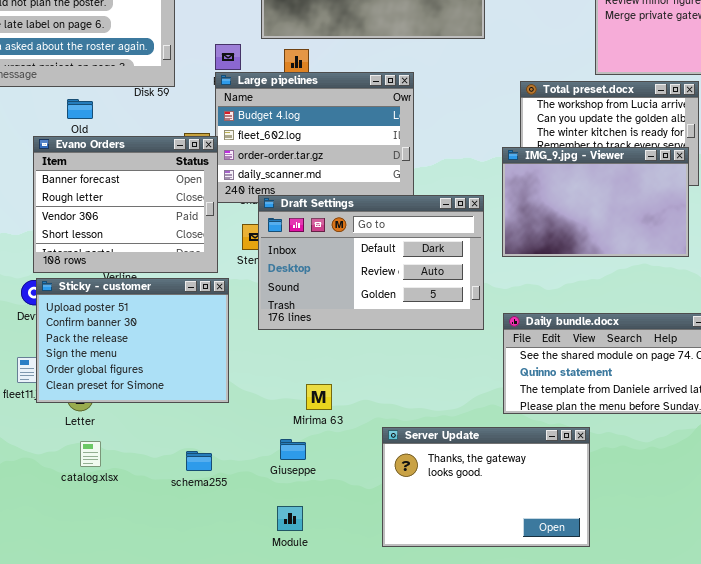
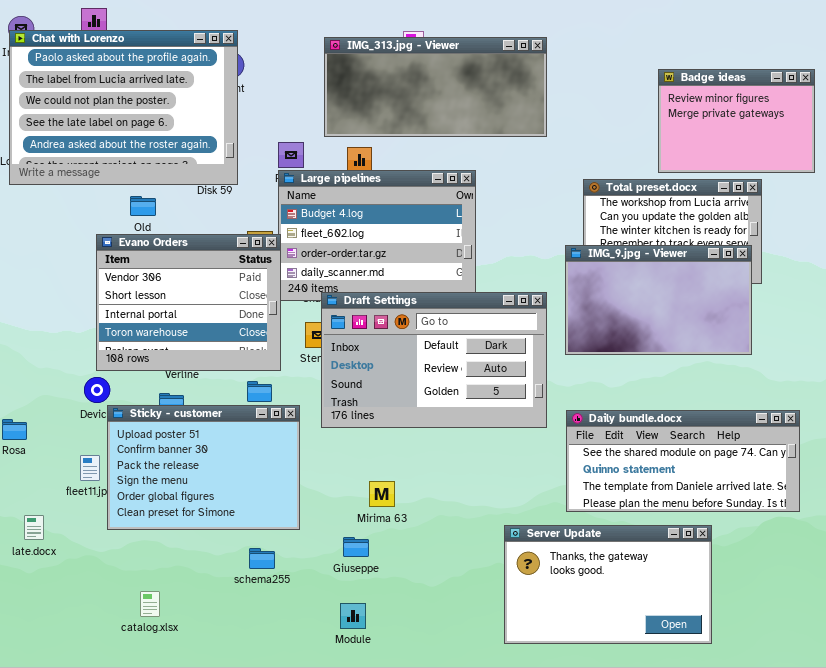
Evano Orders: [33,136,218,273] -> [96,234,281,371], scrolled down 2 rows
Sticky - customer: [36,278,229,403] -> [107,405,300,530], moved
Server Update: [382,427,590,547] -> [504,525,712,644], moved
catalog.xlsx: [80,441,101,467] -> [140,591,160,617], moved

